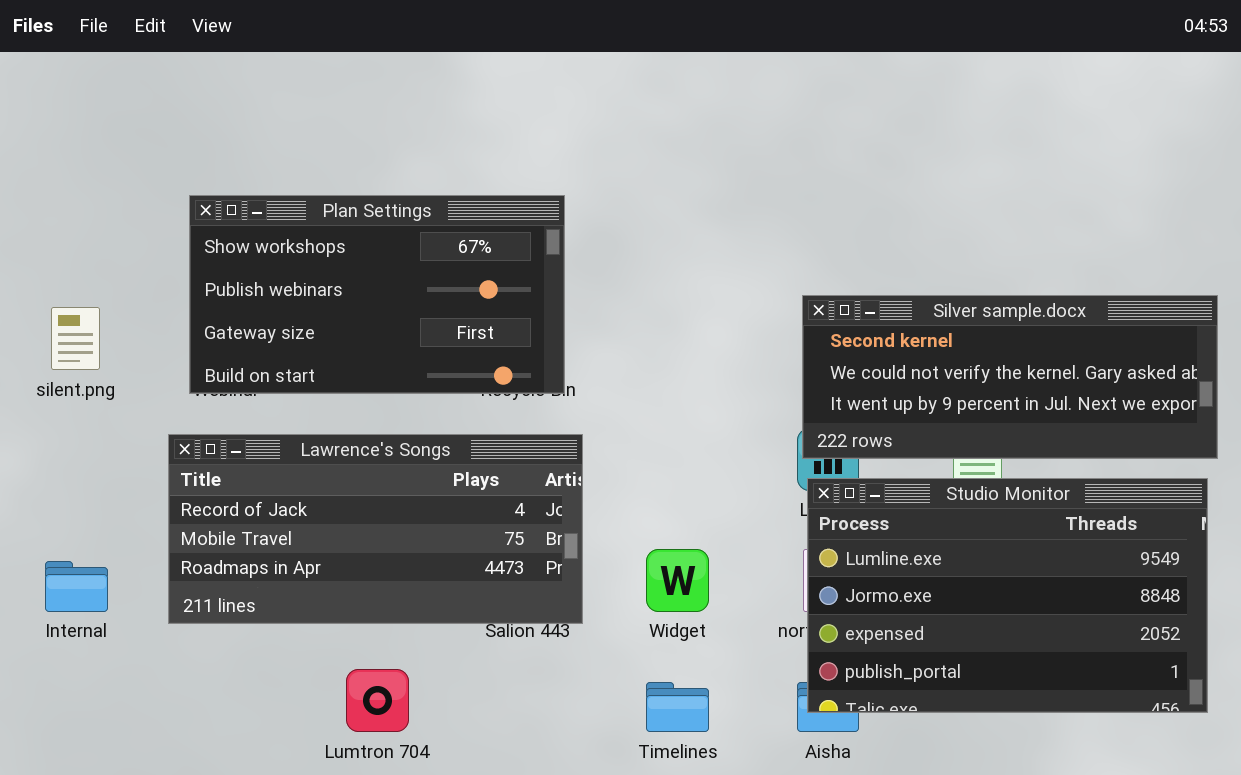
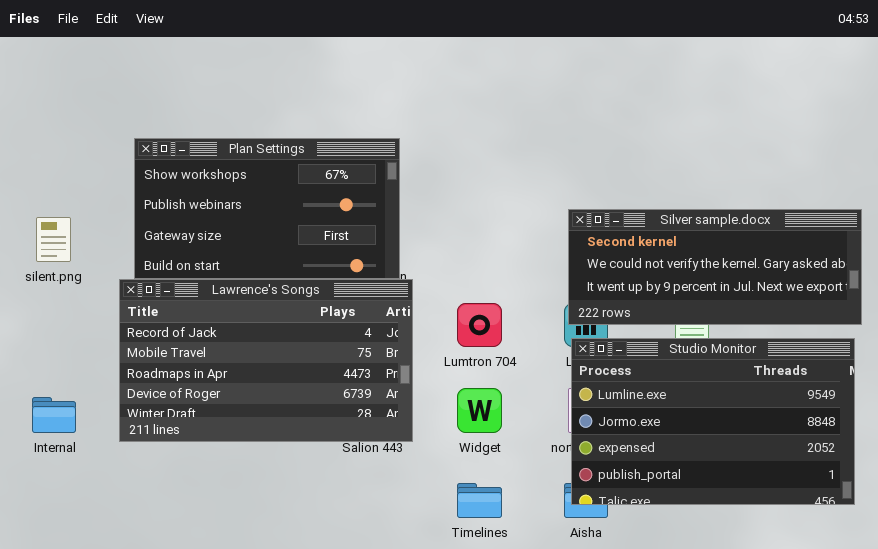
Lawrence's Songs: [168,434,583,624] -> [119,279,413,442], resized
Lumtron 704: [346,669,409,732] -> [457,303,502,347], moved

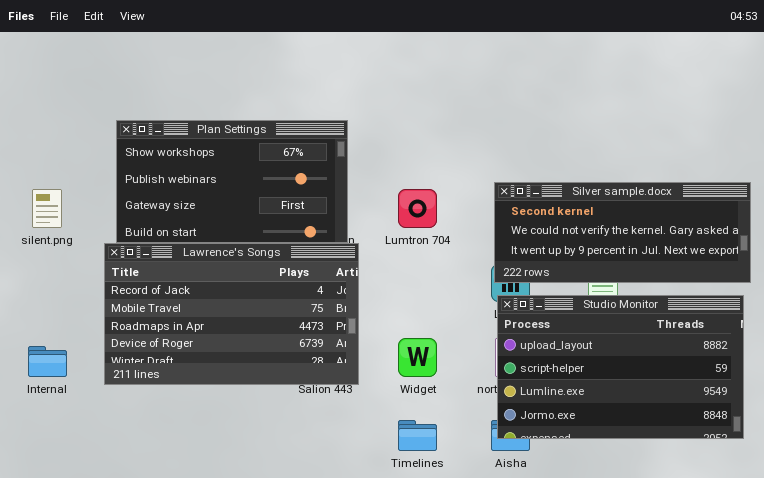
Lumtron 704: [457,303,502,347] -> [398,189,437,228], moved
Studio Monitor: [571,338,855,505] -> [497,295,744,439], scrolled up 2 rows

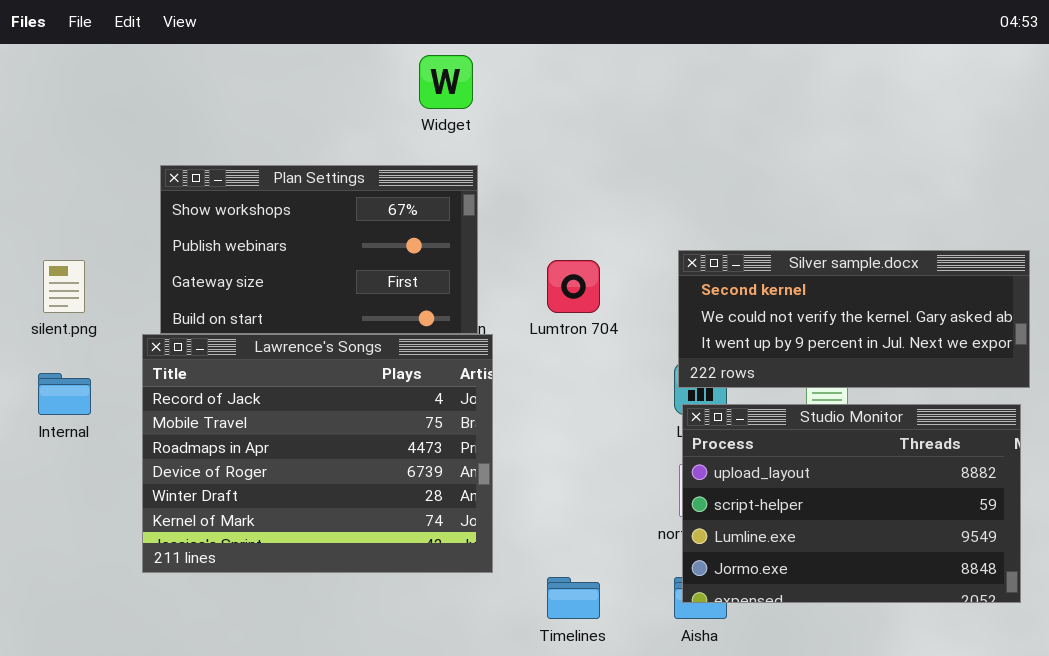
Lawrence's Songs: [104,243,359,385] -> [142,334,493,573], resized
Widget: [398,338,437,377] -> [419,55,473,109], moved
Internal: [28,346,67,377] -> [38,373,91,415], moved

